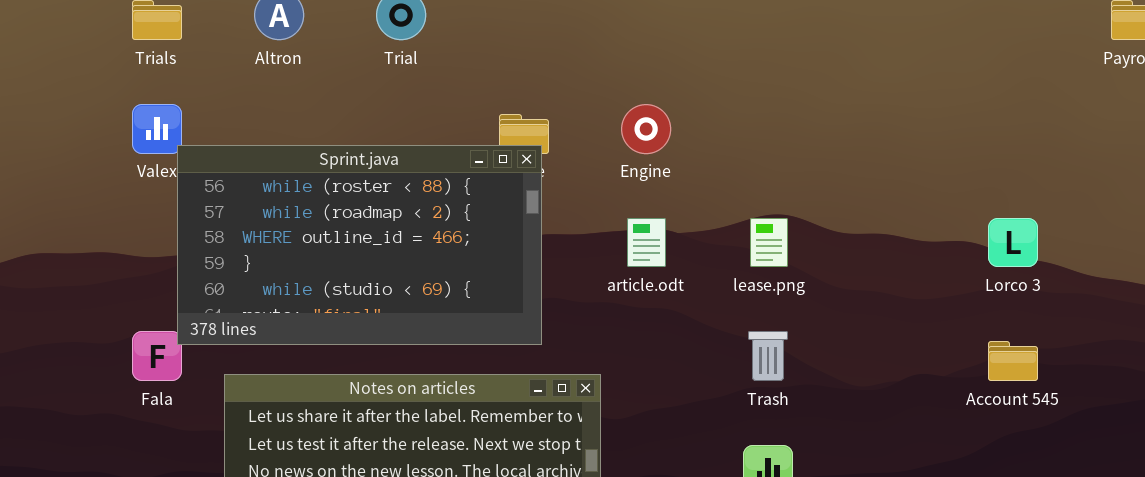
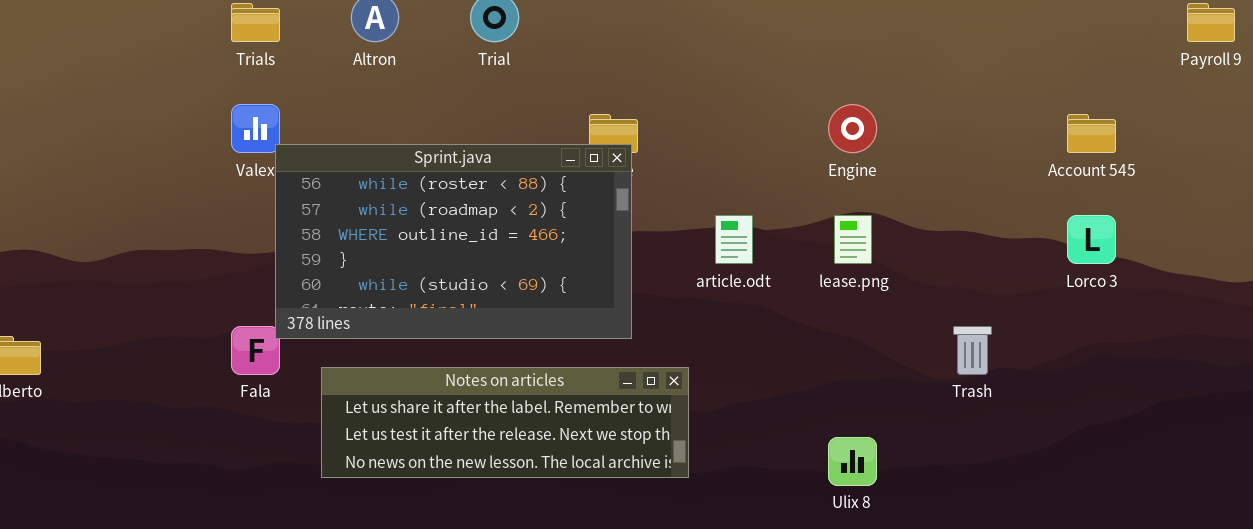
Engine: [621,104,671,154] -> [828,104,877,153], moved
Trash: [748,331,788,381] -> [953,326,992,375], moved
Account 545: [988,341,1038,381] -> [1067,114,1116,153], moved

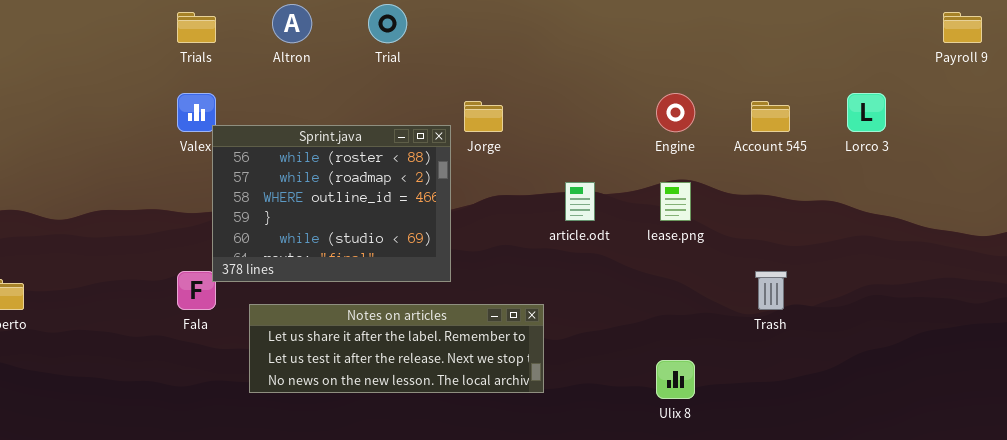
Account 545: [1067,114,1116,153] -> [751,101,790,132], moved
Sprint.java: [275,144,632,339] -> [212,125,451,282], resized
Lorco 3: [1067,215,1116,264] -> [847,93,886,132], moved

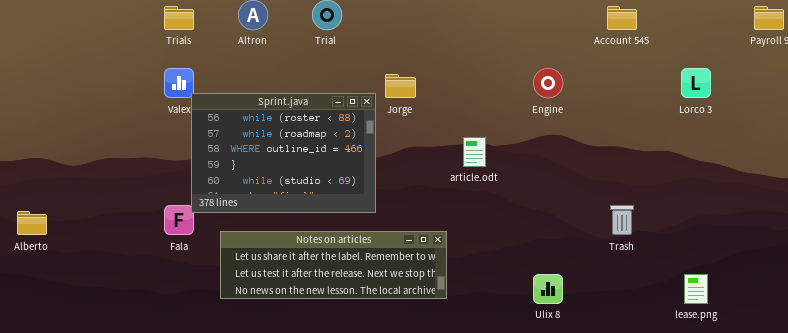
Account 545: [751,101,790,132] -> [607,6,637,30], moved
lease.png: [660,182,691,221] -> [684,274,708,304], moved

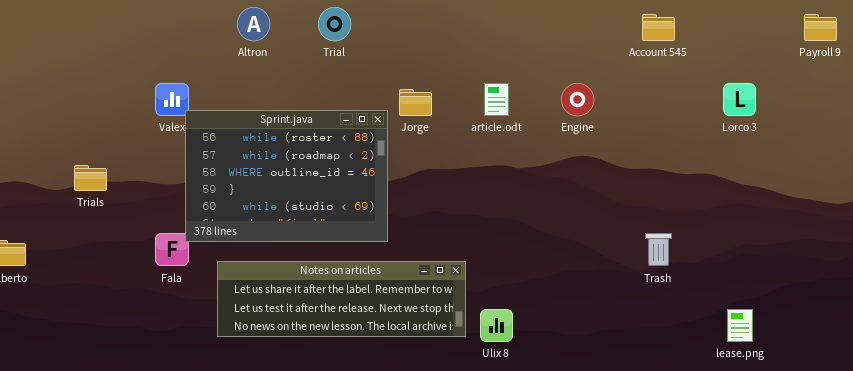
Trials: [164,6,194,30] -> [74,165,107,191], moved
article.odt: [463,137,486,167] -> [484,83,509,116], moved
Ulix 8: [533,274,563,304] -> [480,309,513,342], moved

